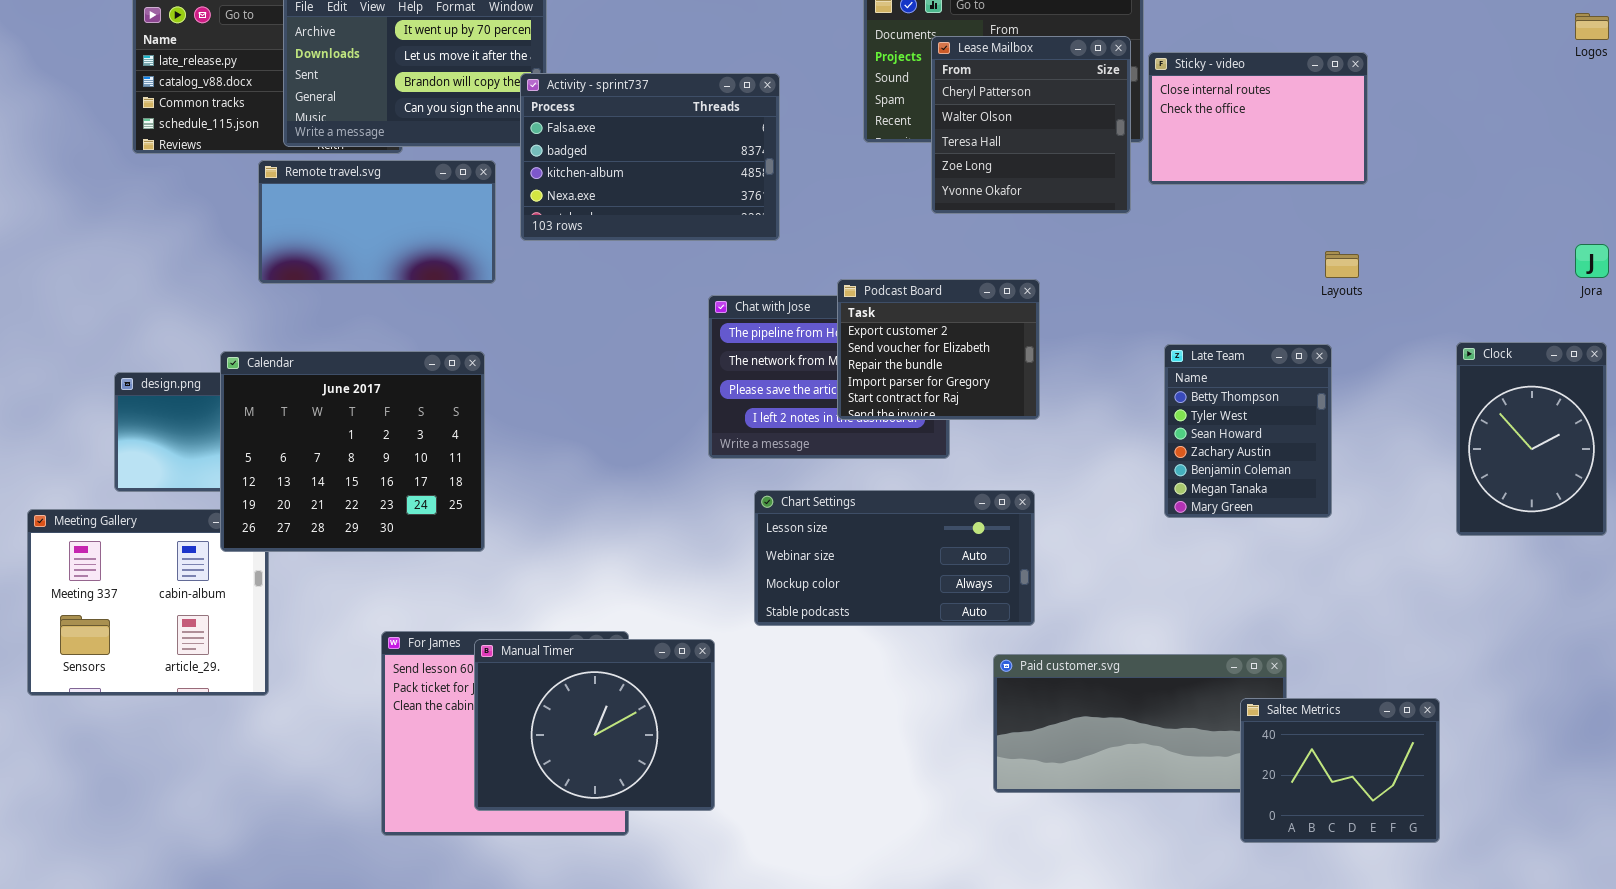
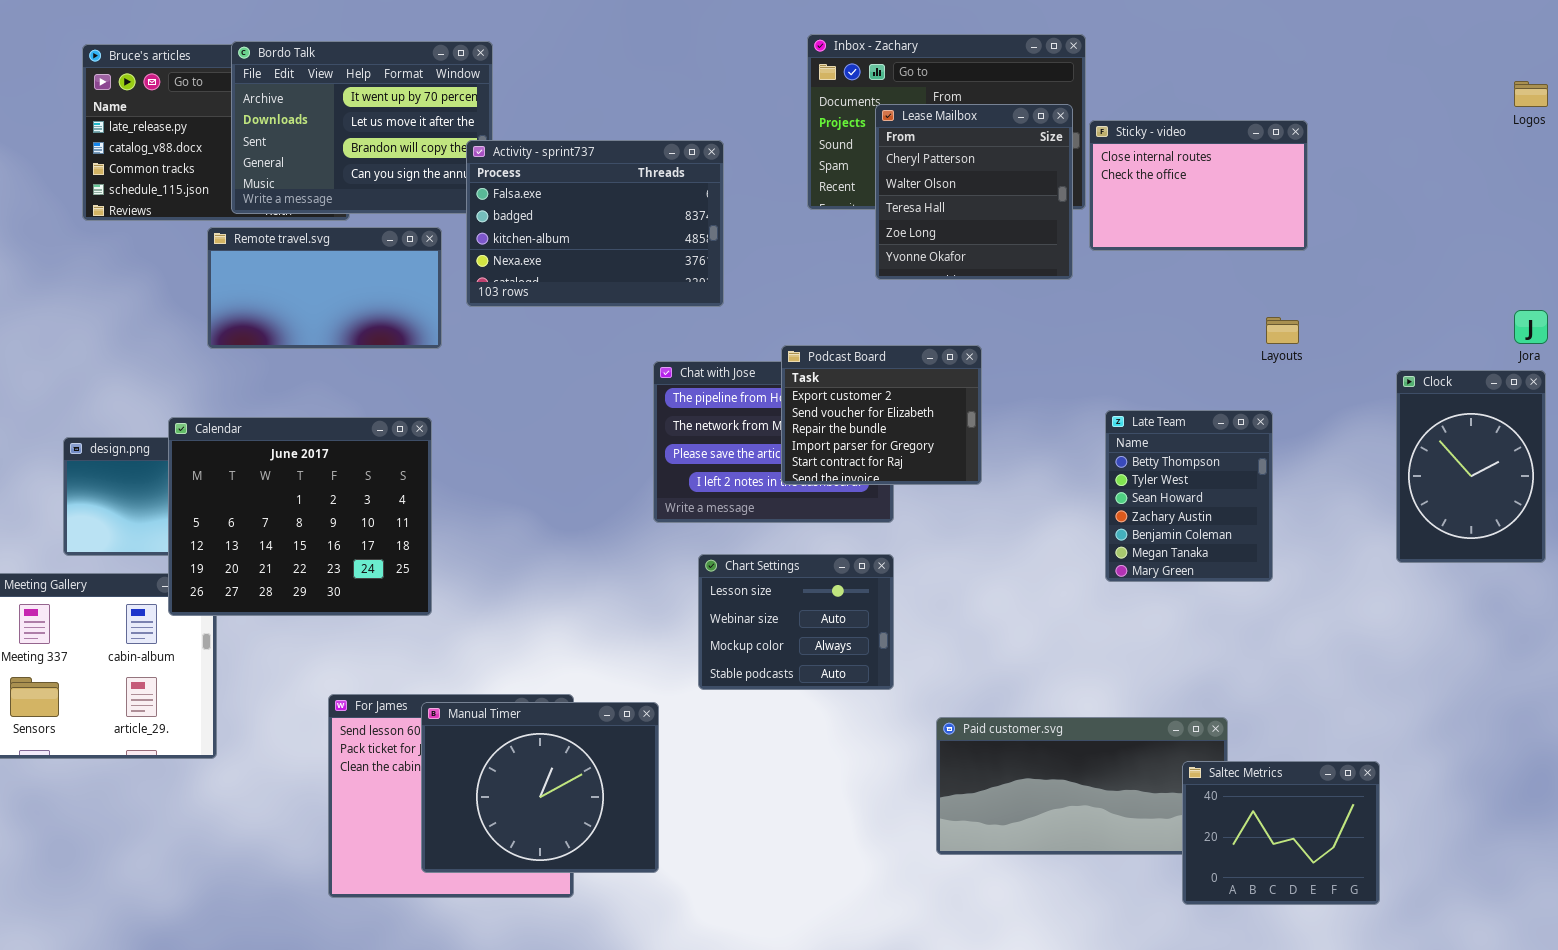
Clock: [1456,342,1607,536] -> [1396,370,1546,563], moved
Chart Settings: [754,490,1035,626] -> [698,554,894,690], resized

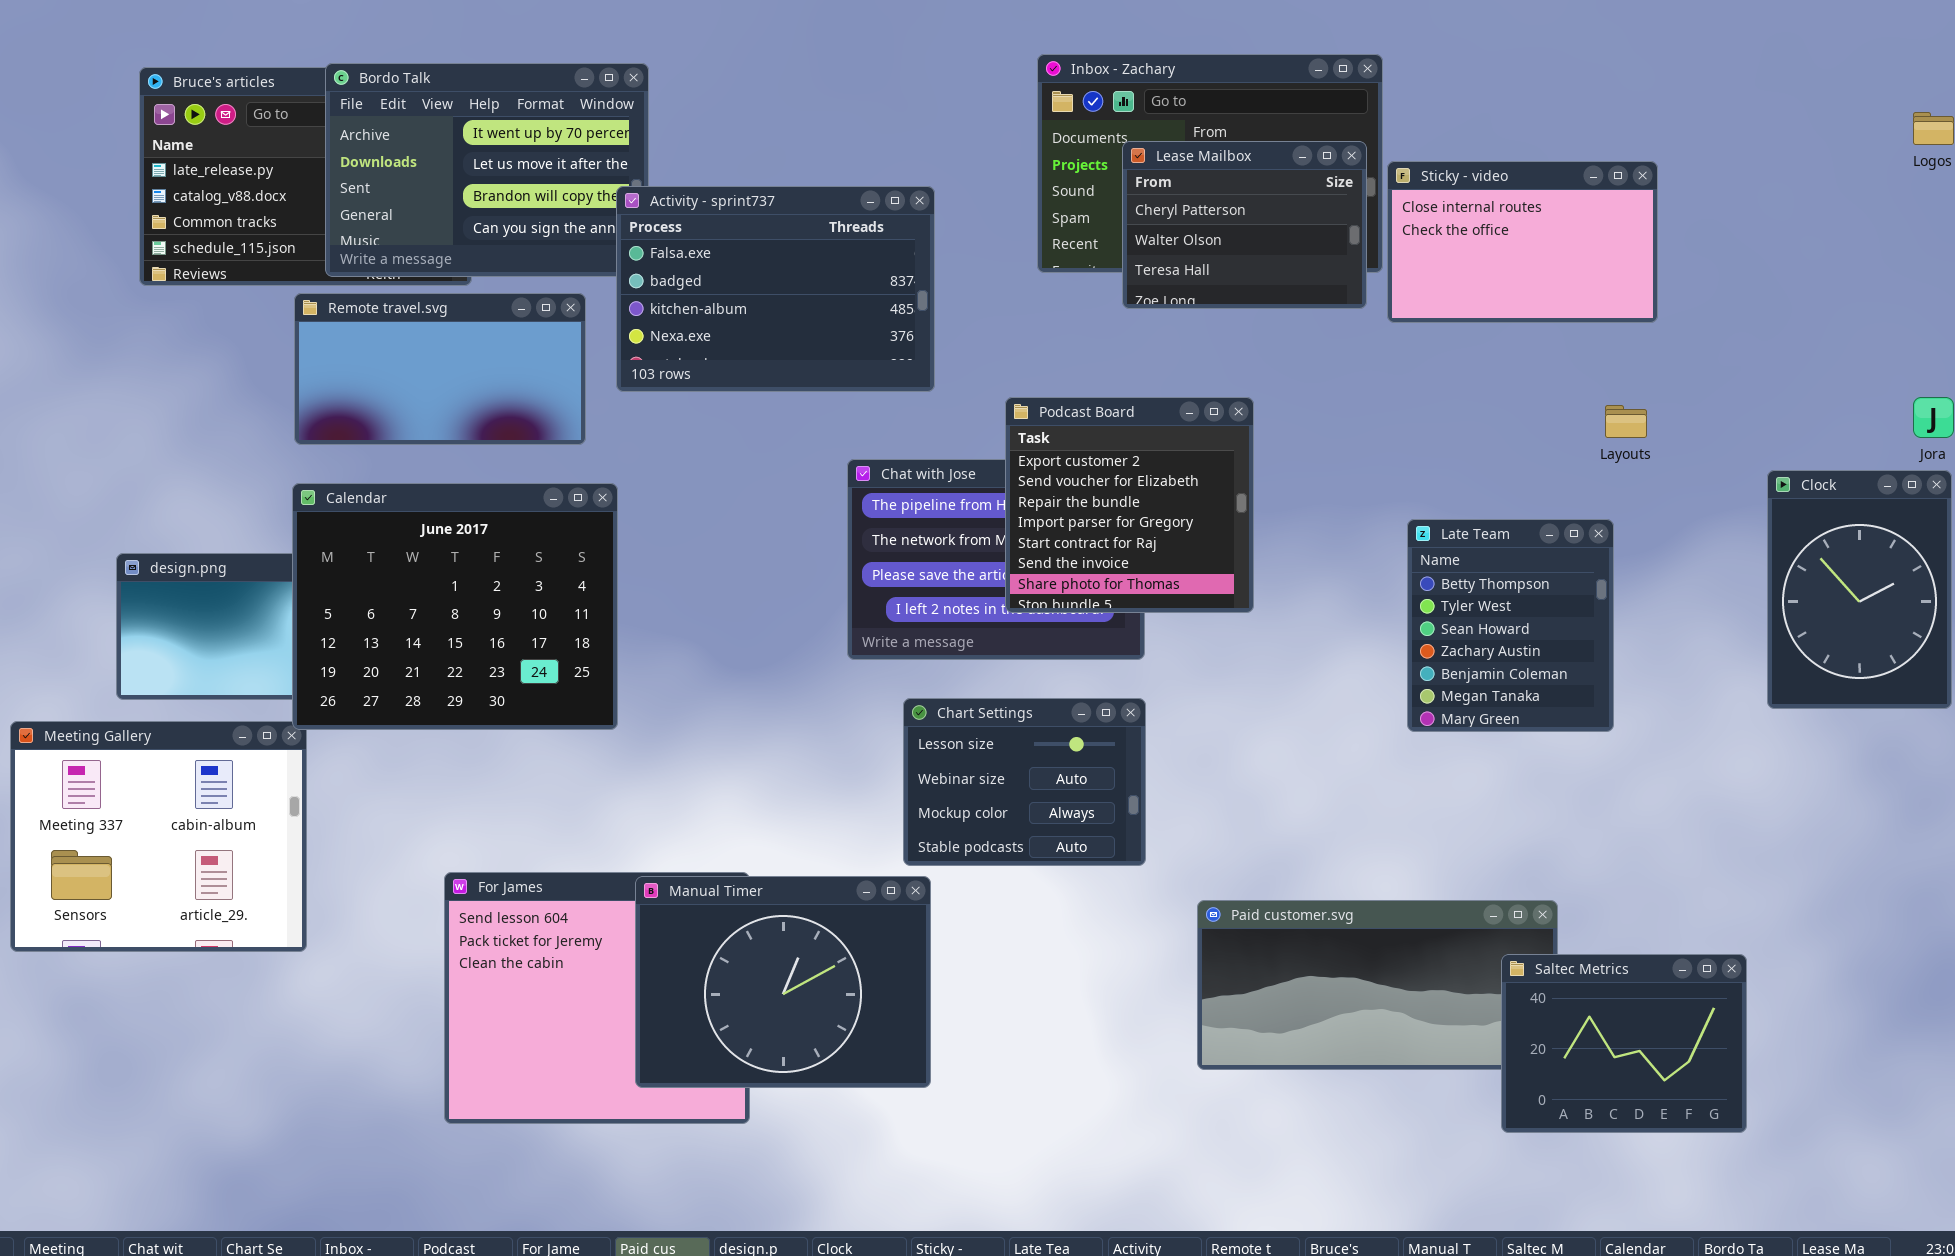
Lease Mailbox: [875,104,1073,280] -> [1122,141,1367,309], resized
Podcast Board: [781,345,982,485] -> [1005,397,1254,613], resized
Calendar: [168,417,432,616] -> [292,483,618,730], moved
Manual Timer: [421,702,659,873] -> [635,876,931,1088], moved

